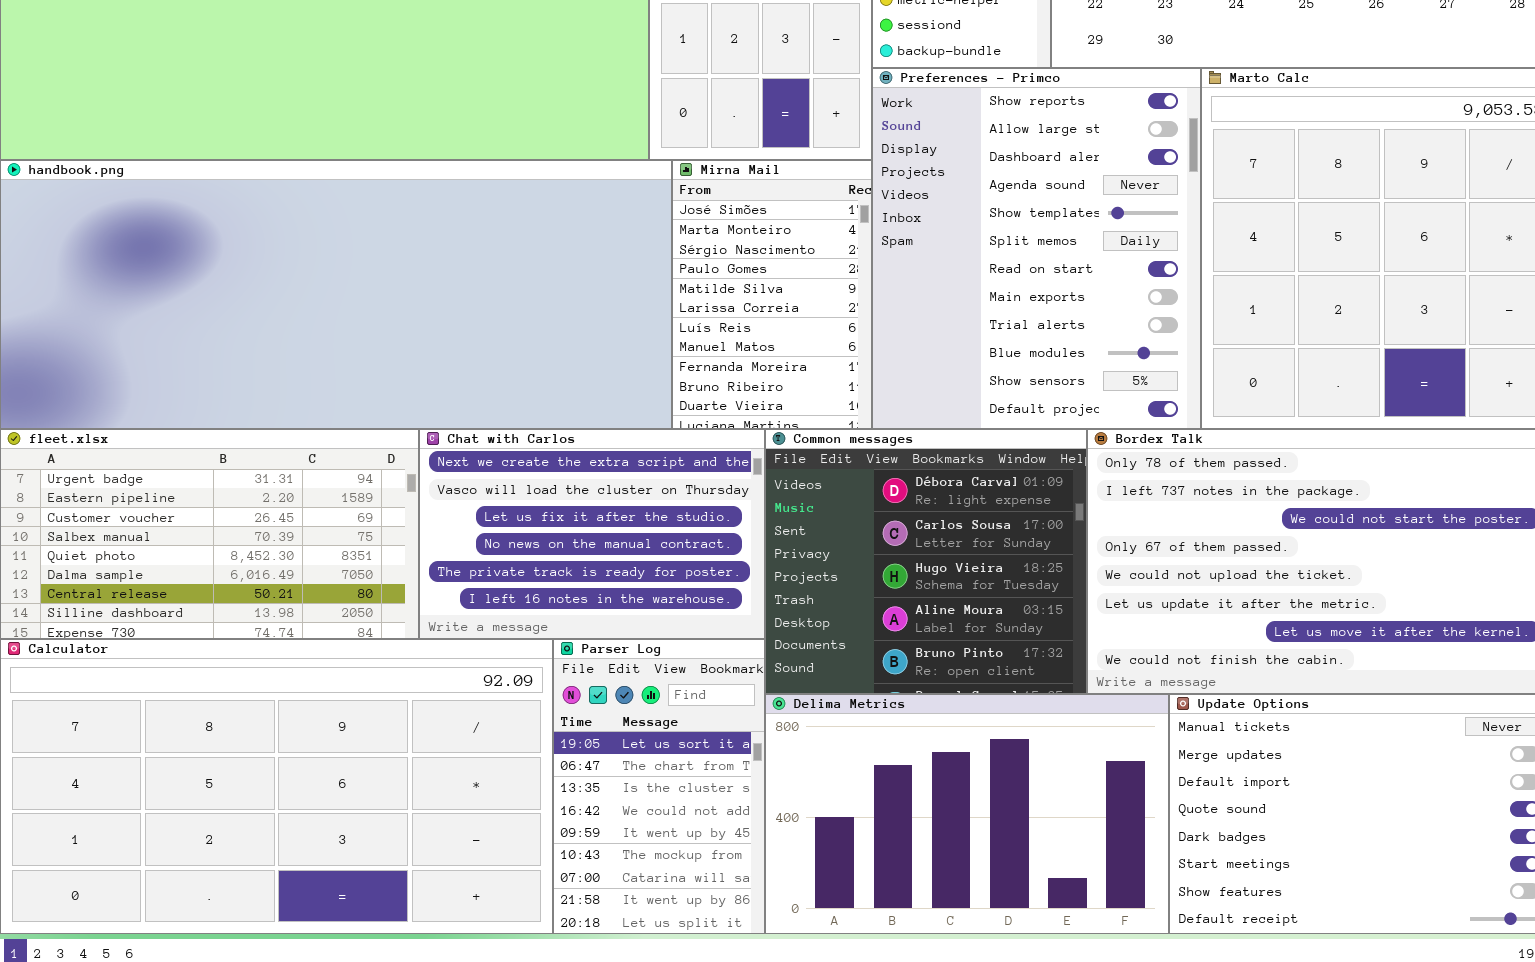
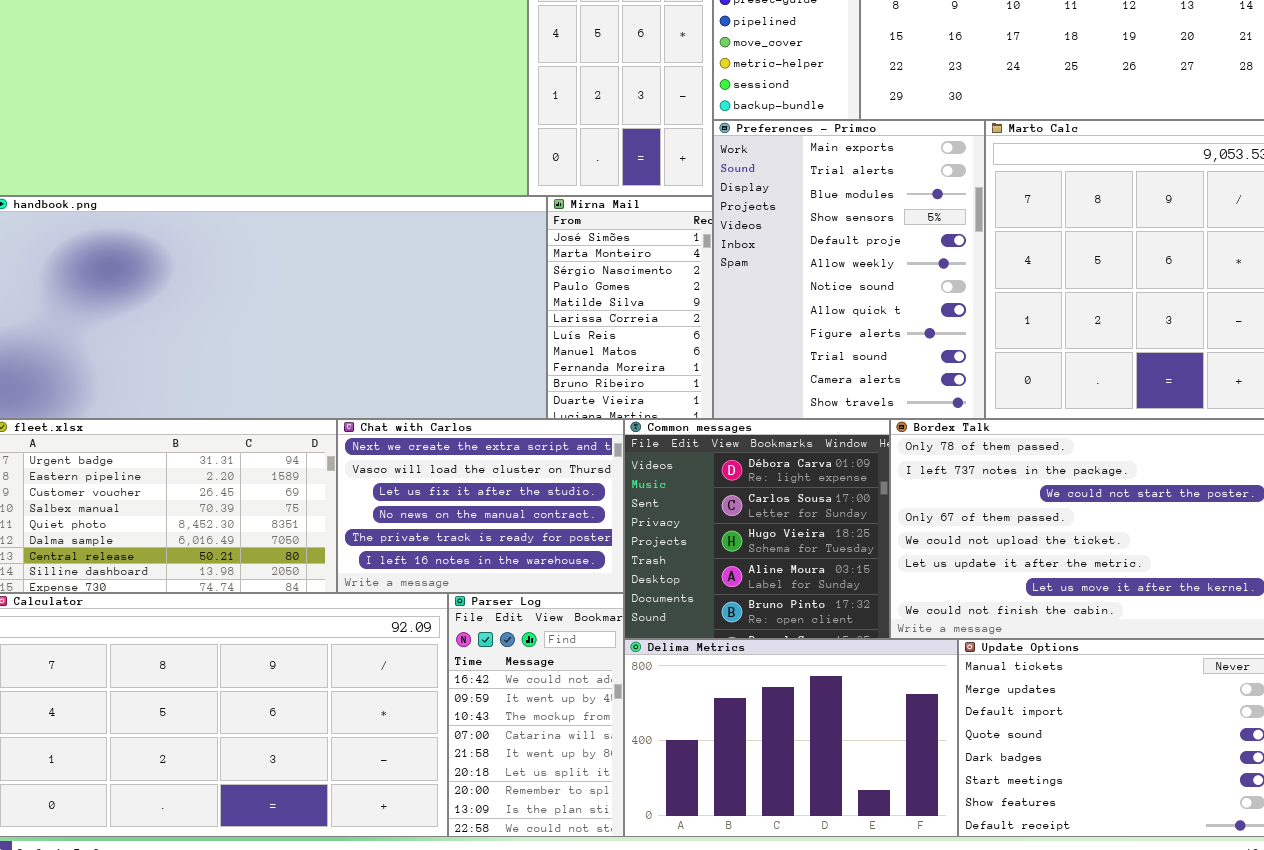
Preferences - Primco: [872,68,1201,429] -> [713,120,985,419], scrolled down 7 rows
Parser Log: [553,639,765,934] -> [448,593,624,837], scrolled down 3 rows

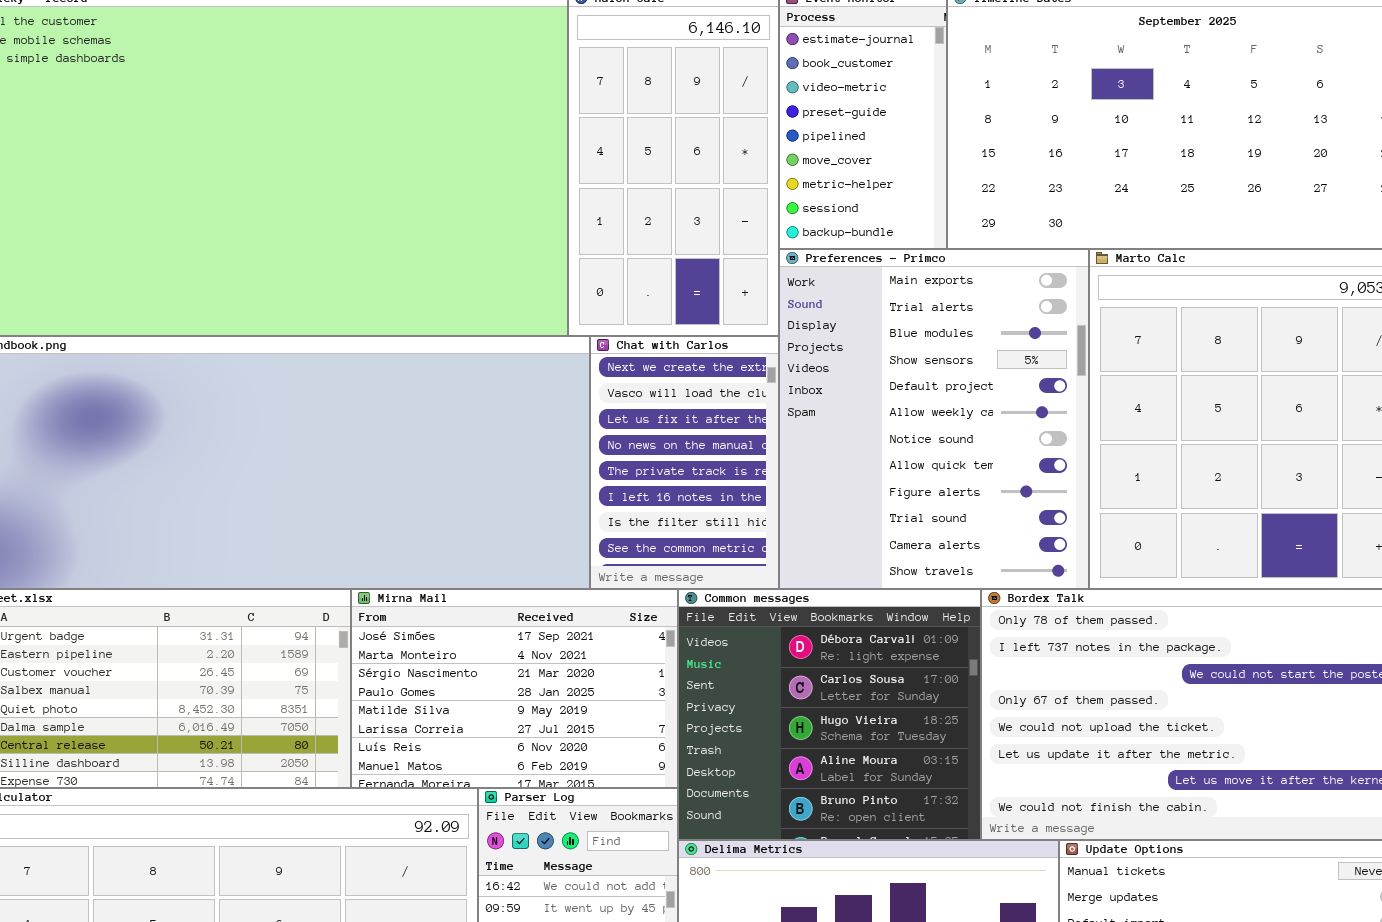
Mirna Mail: [547,196,713,419] -> [351,589,678,788], moved, resized
Chat with Carlos: [337,419,624,593] -> [590,336,779,589], moved, resized

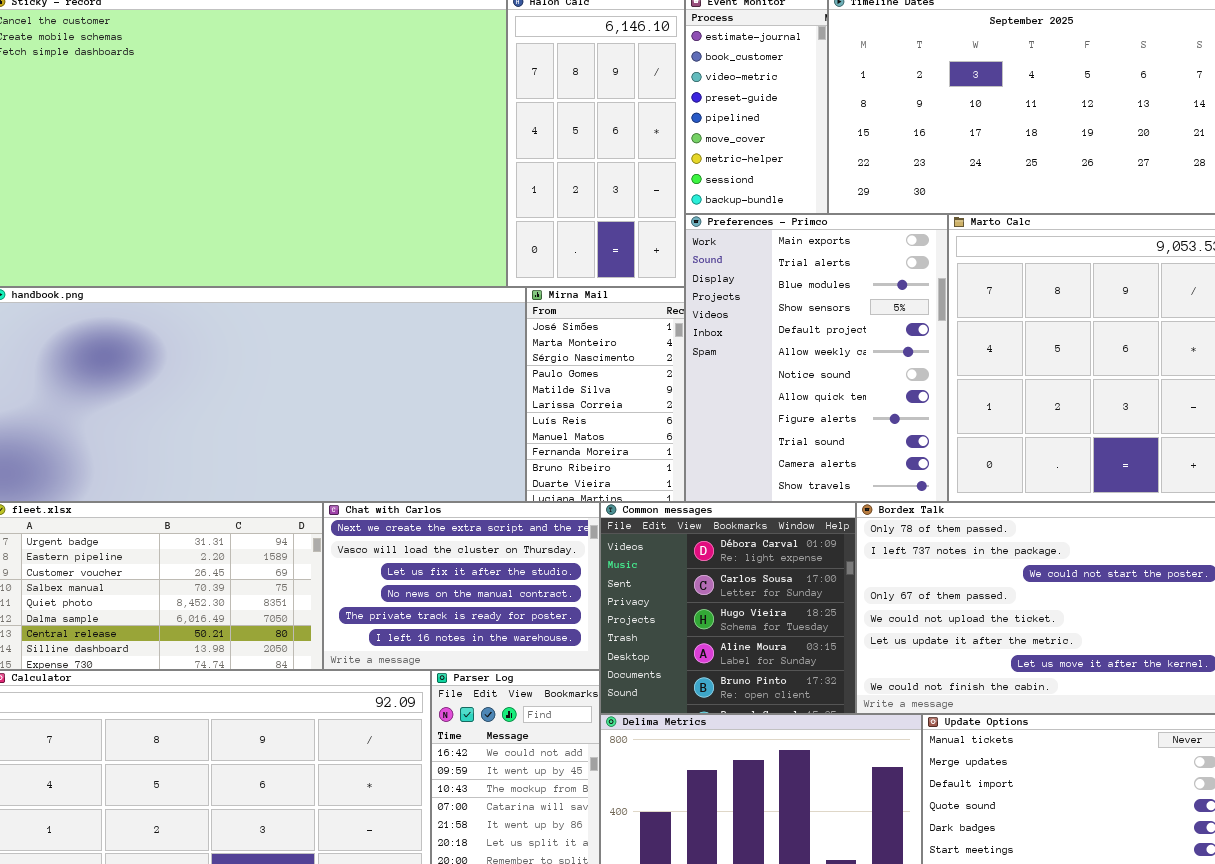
Chat with Carlos: [590,336,779,589] -> [323,502,600,670], moved, resized
Mirna Mail: [351,589,678,788] -> [526,287,685,502], moved, resized

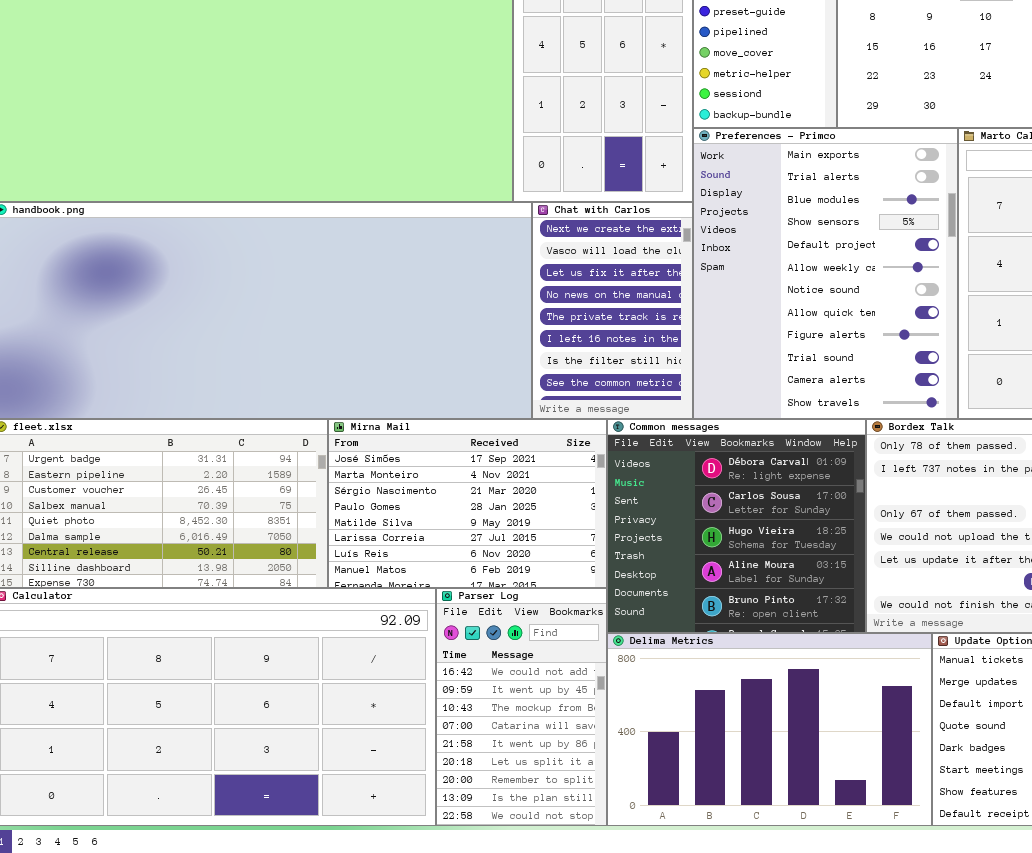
Mirna Mail: [526,287,685,502] -> [328,419,607,588], moved, resized
Chat with Carlos: [323,502,600,670] -> [532,202,693,419], moved, resized

